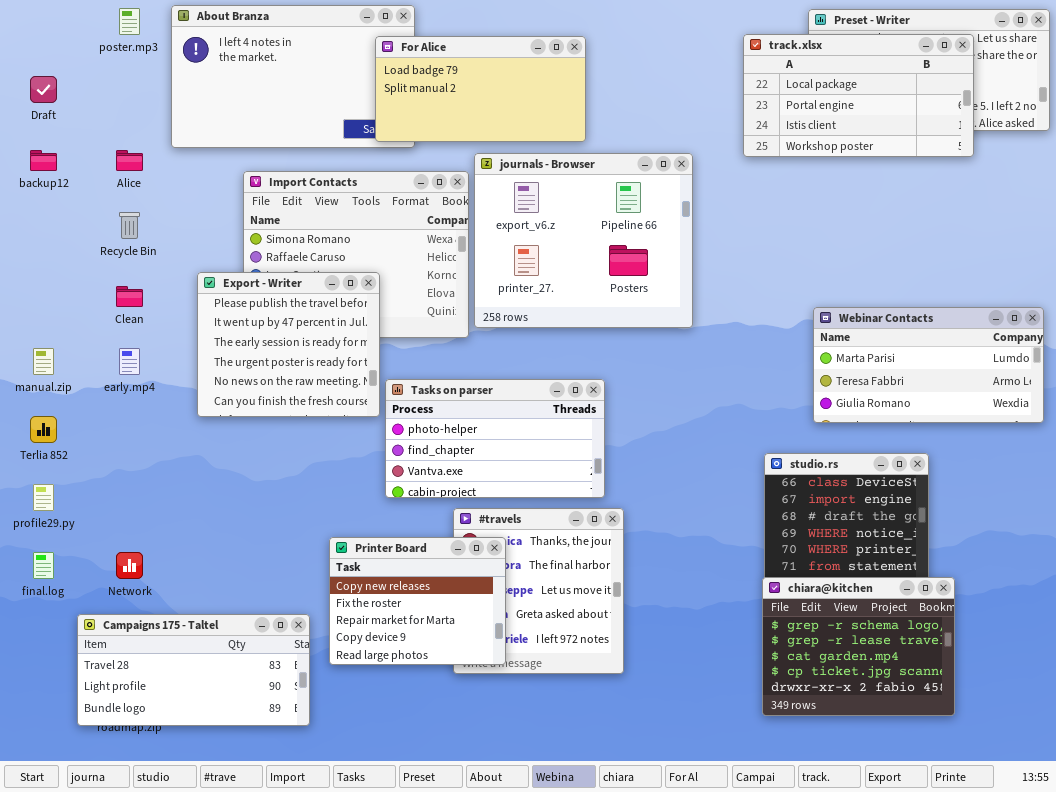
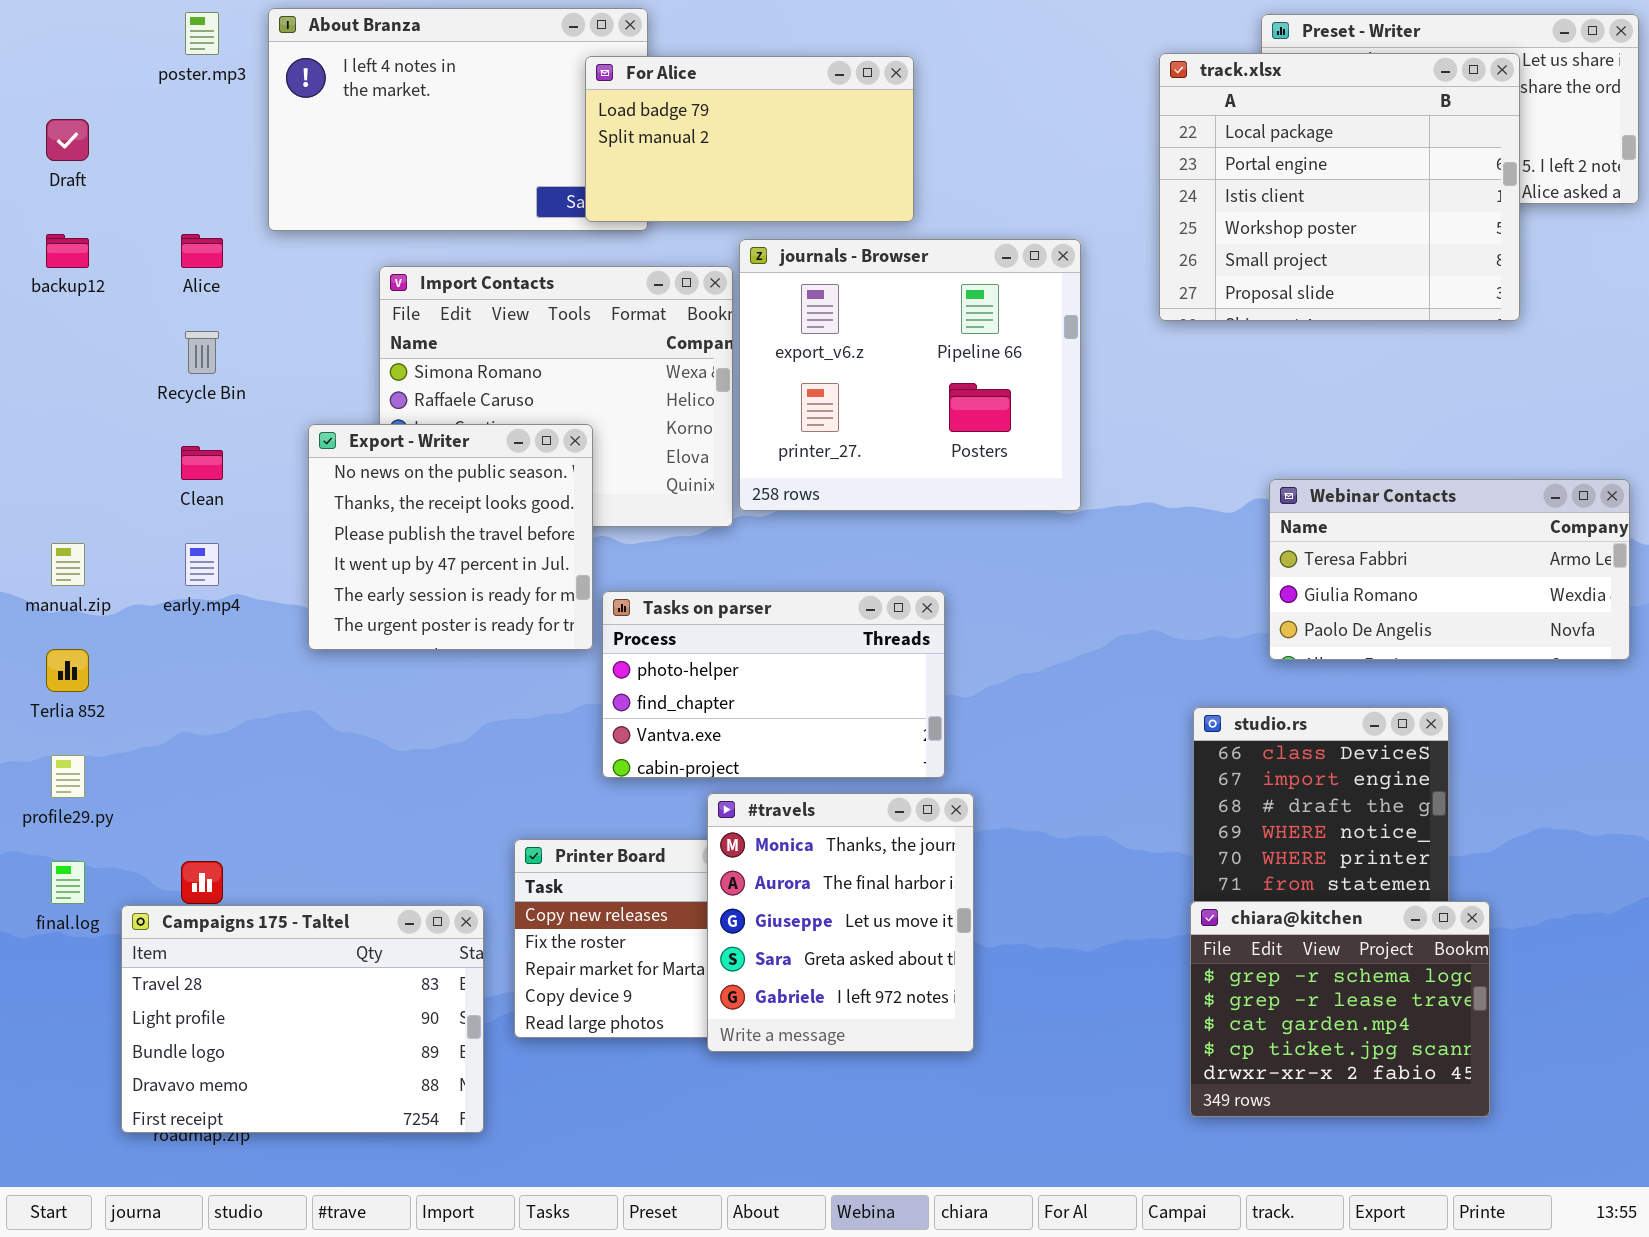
track.xlsx: [743,34,974,157] -> [1159,53,1520,321], resized
Export - Writer: [197,272,380,417] -> [308,424,593,650], scrolled up 2 rows
Webinar Contacts: [813,307,1044,423] -> [1269,479,1630,660], scrolled down 1 row
#travels: [453,508,624,674] -> [707,793,974,1052], raised
Campaigns 175 - Taltel: [77,614,310,726] -> [121,905,484,1133], resized

